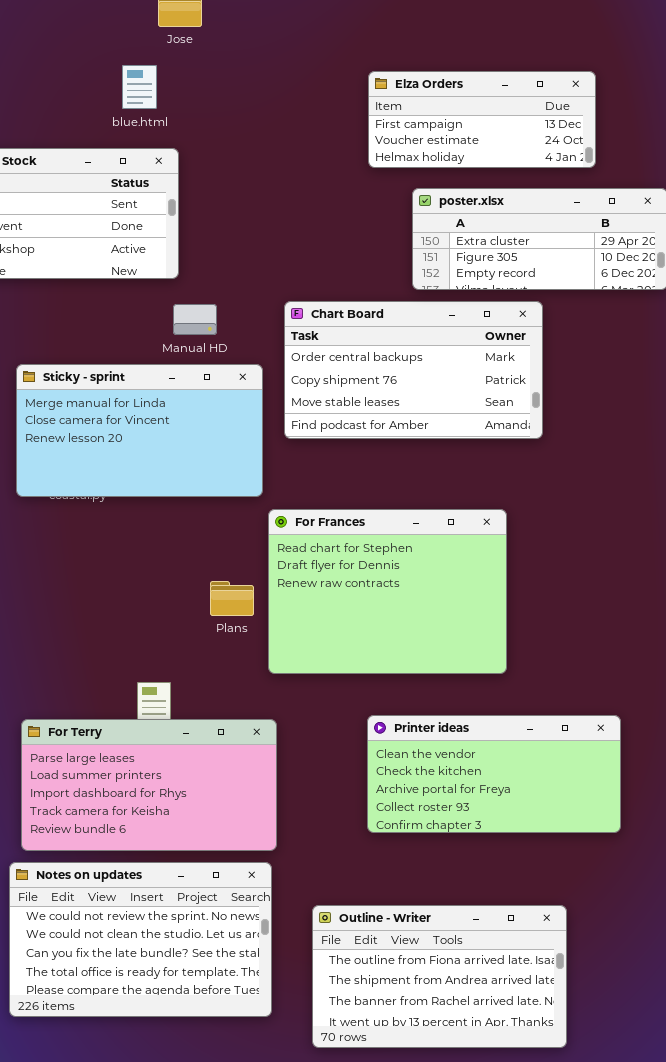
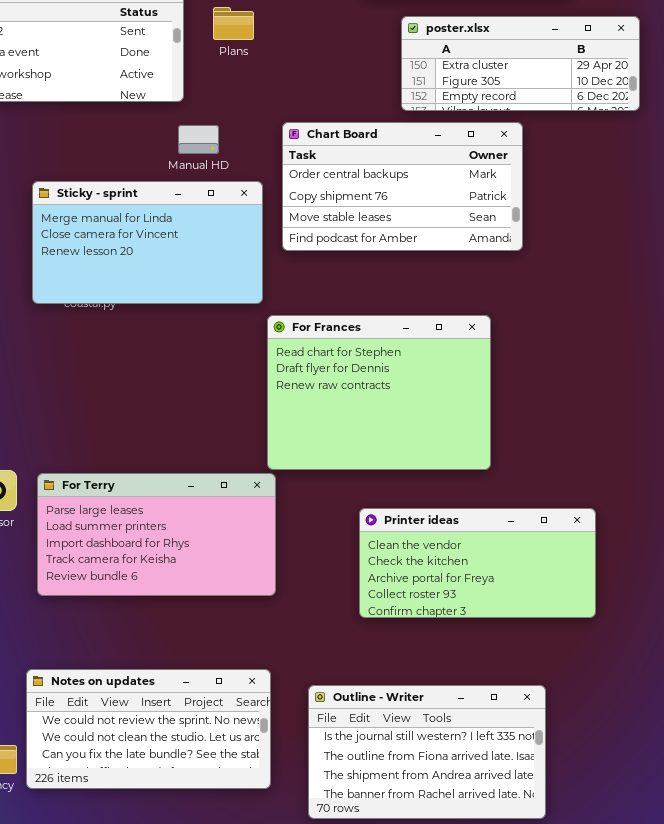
Plans: [210,581,254,616] -> [213,7,254,40], moved
For Terry: [21,719,277,851] -> [37,473,276,596], moved
Notes on updates: [9,862,272,1017] -> [26,669,271,789], resized
Outline - Writer: [312,905,567,1048] -> [308,685,546,819], scrolled up 1 row

